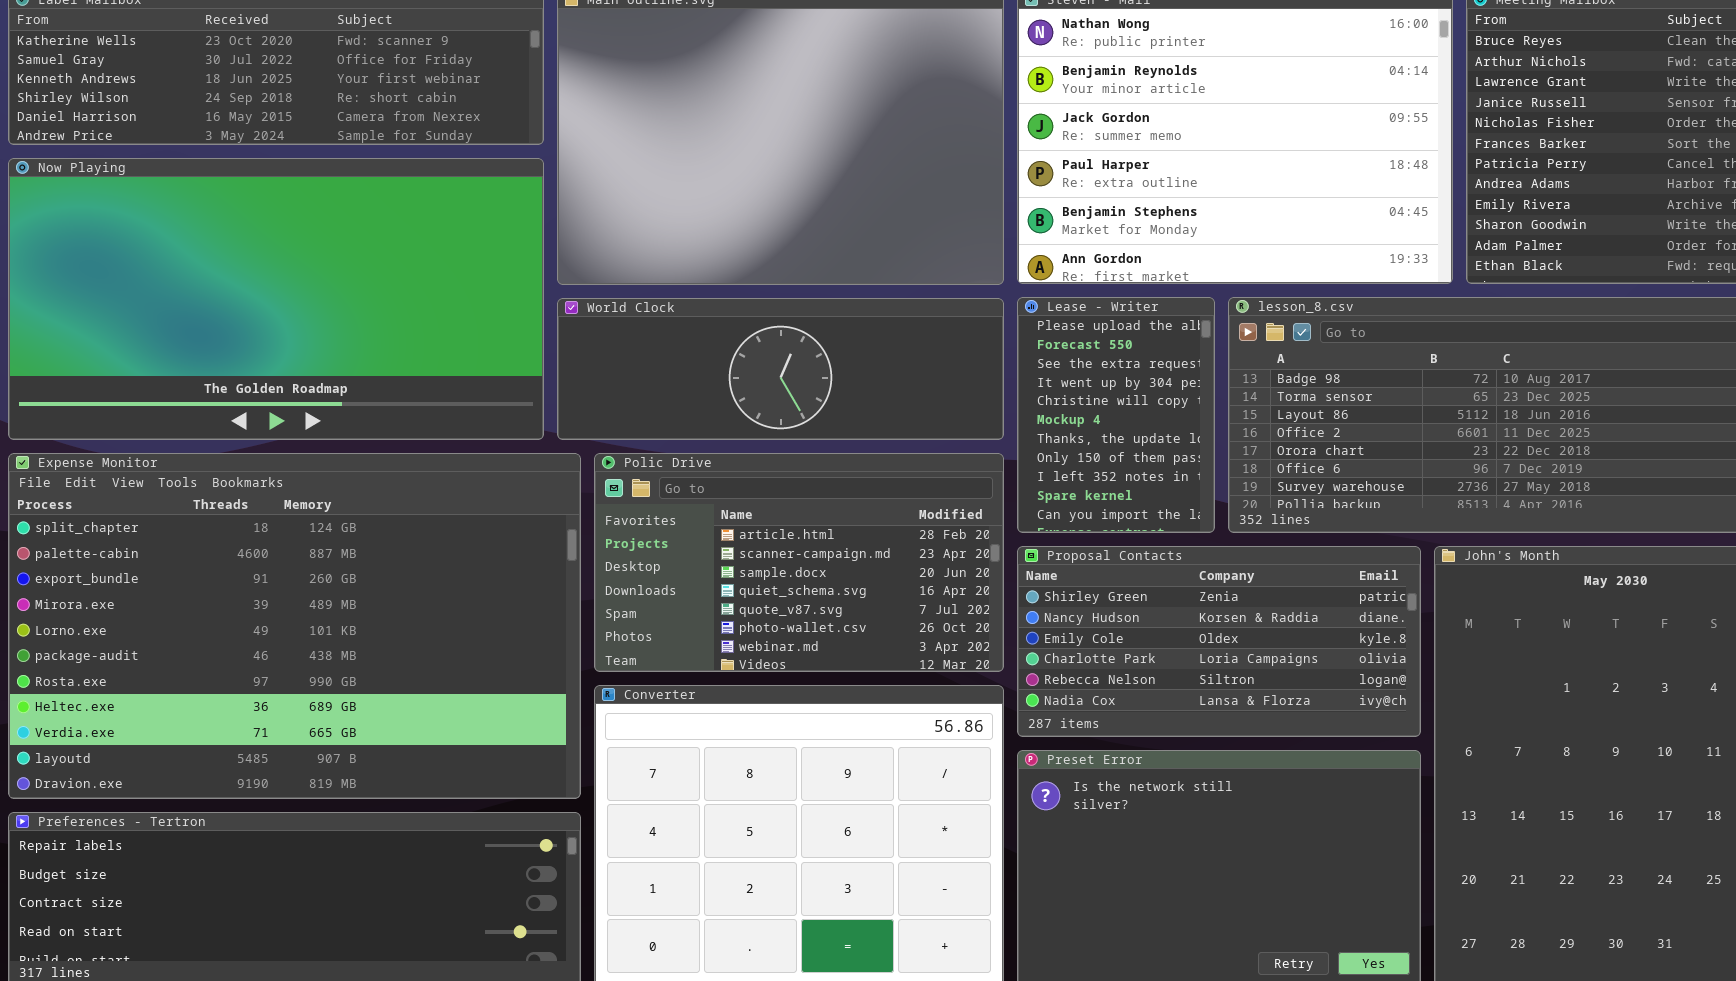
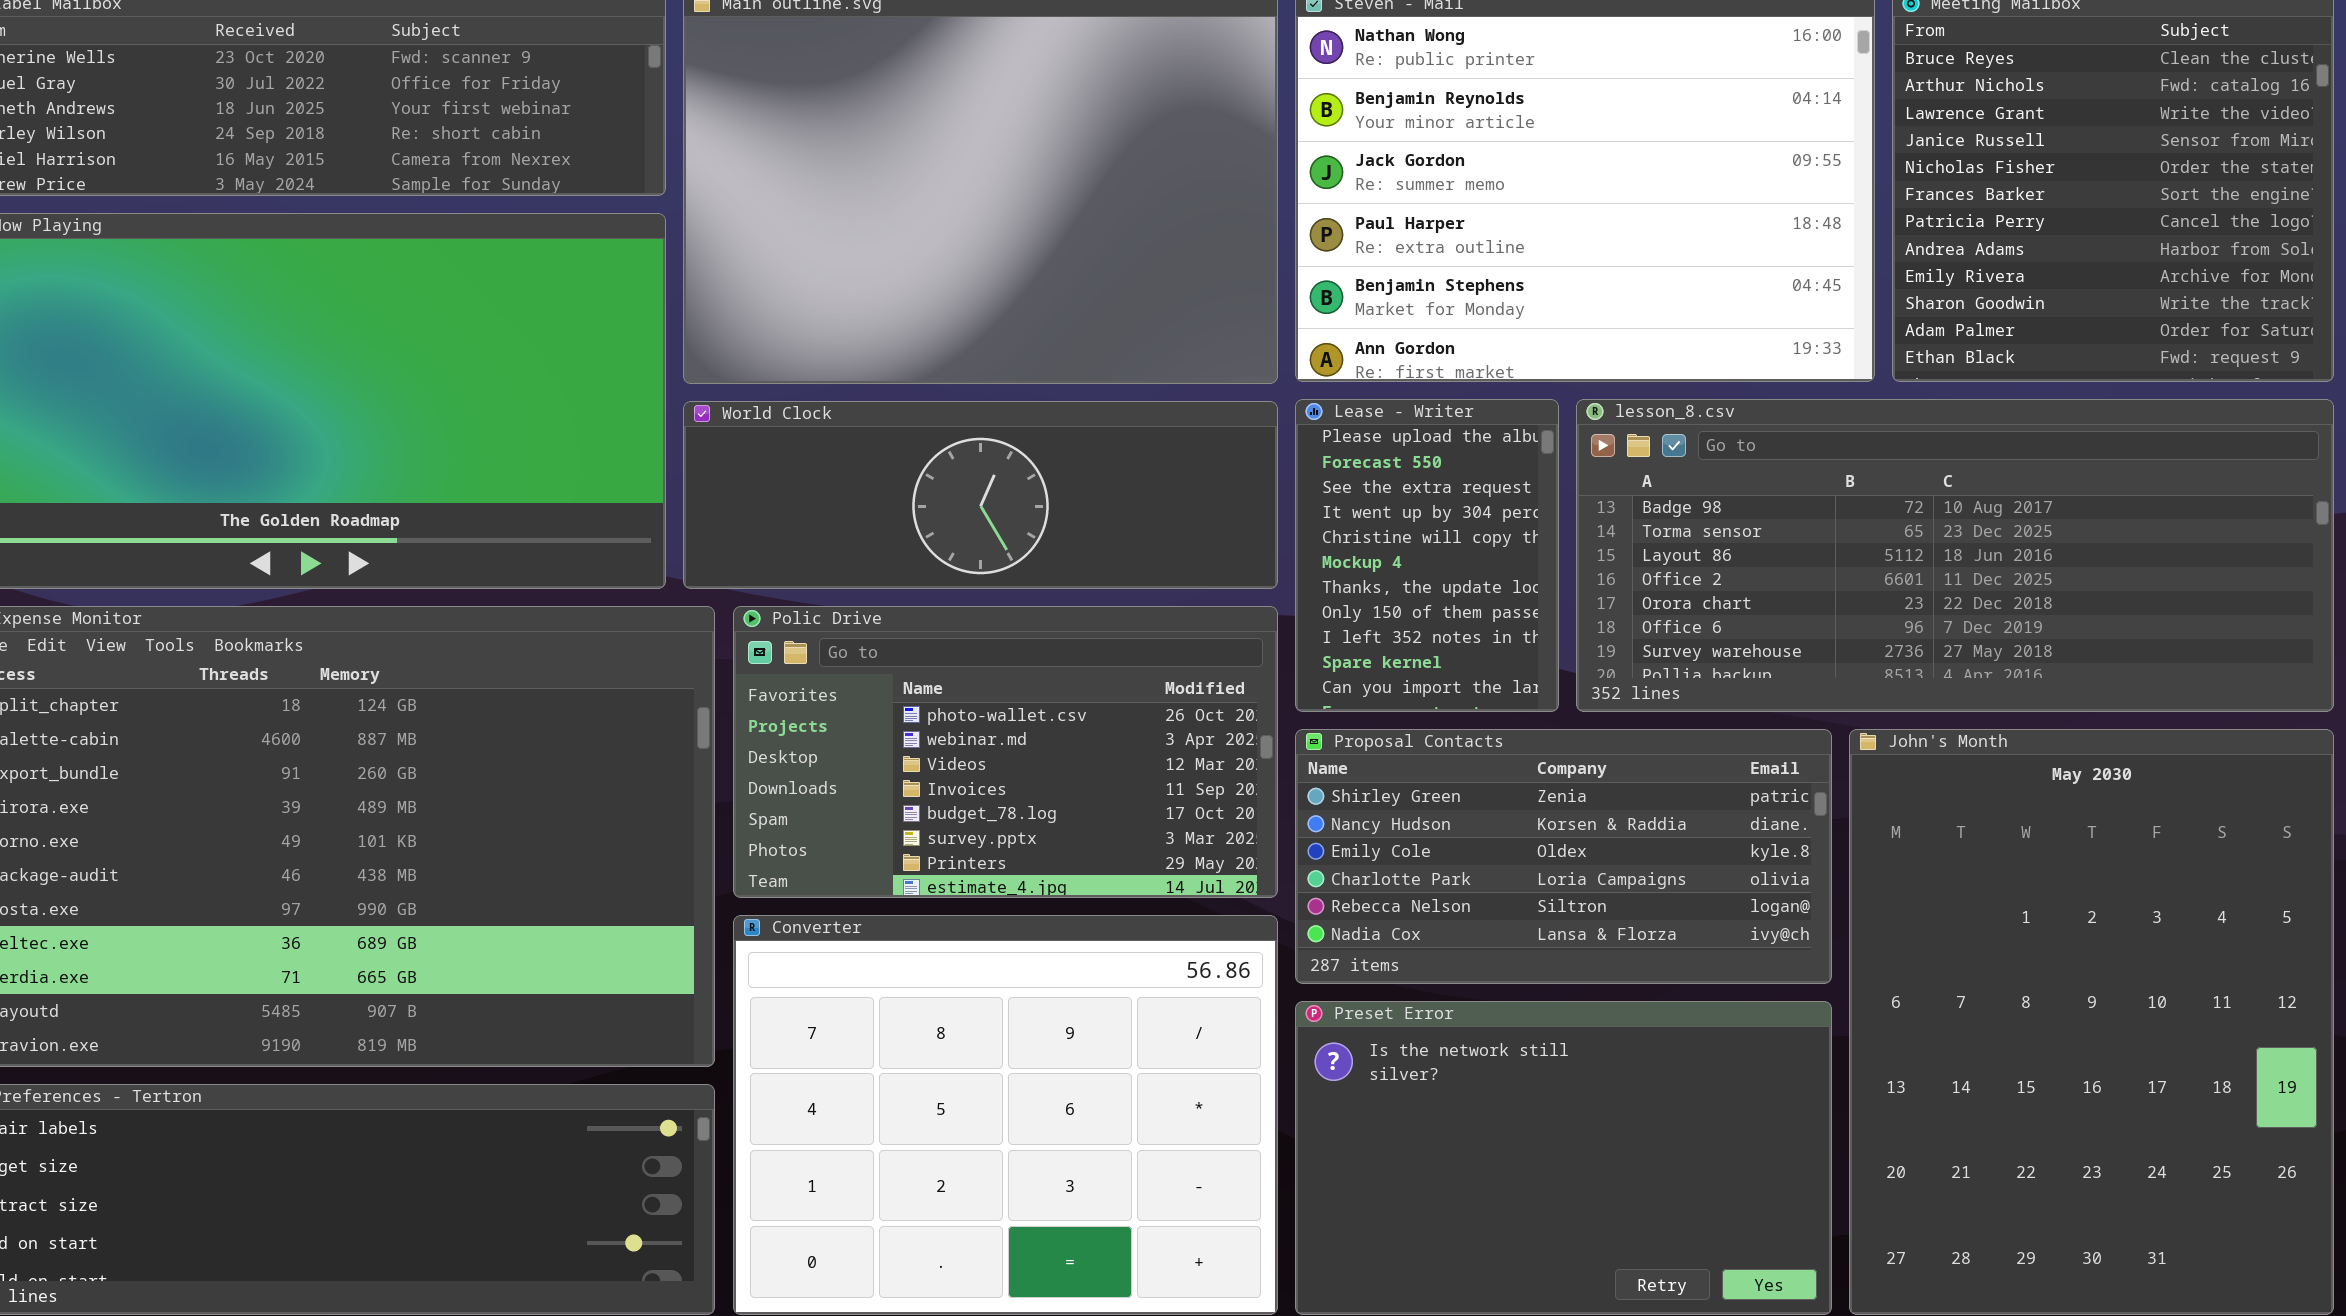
Polic Drive: [594,453,1004,672] -> [733,606,1278,898], scrolled down 5 rows

